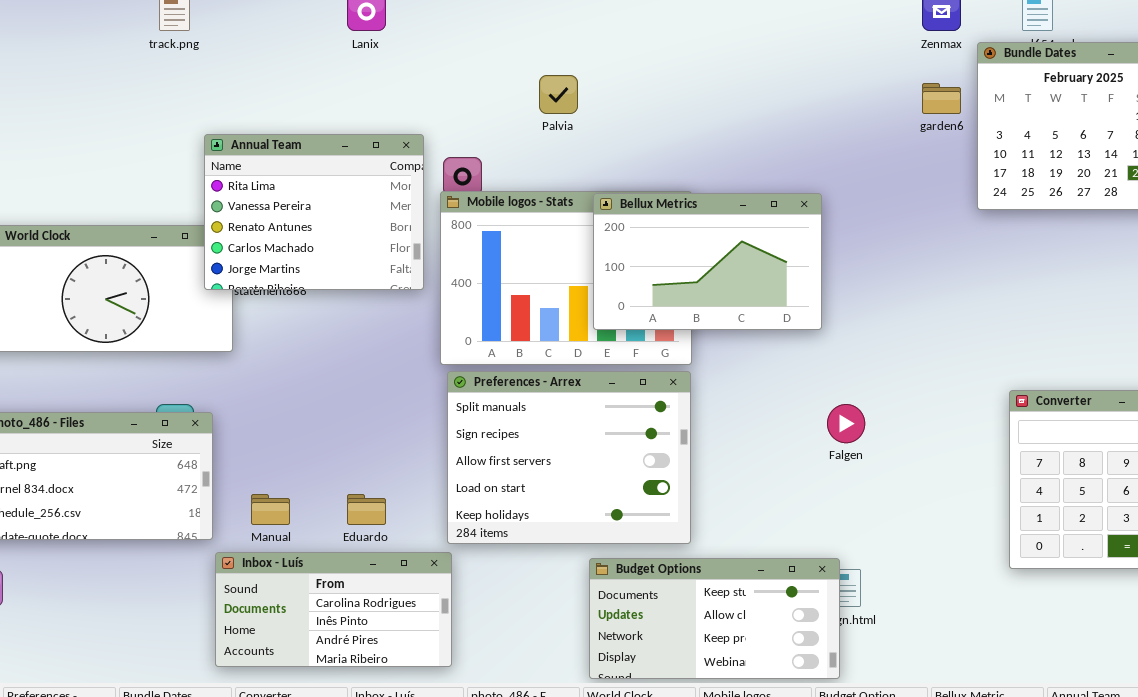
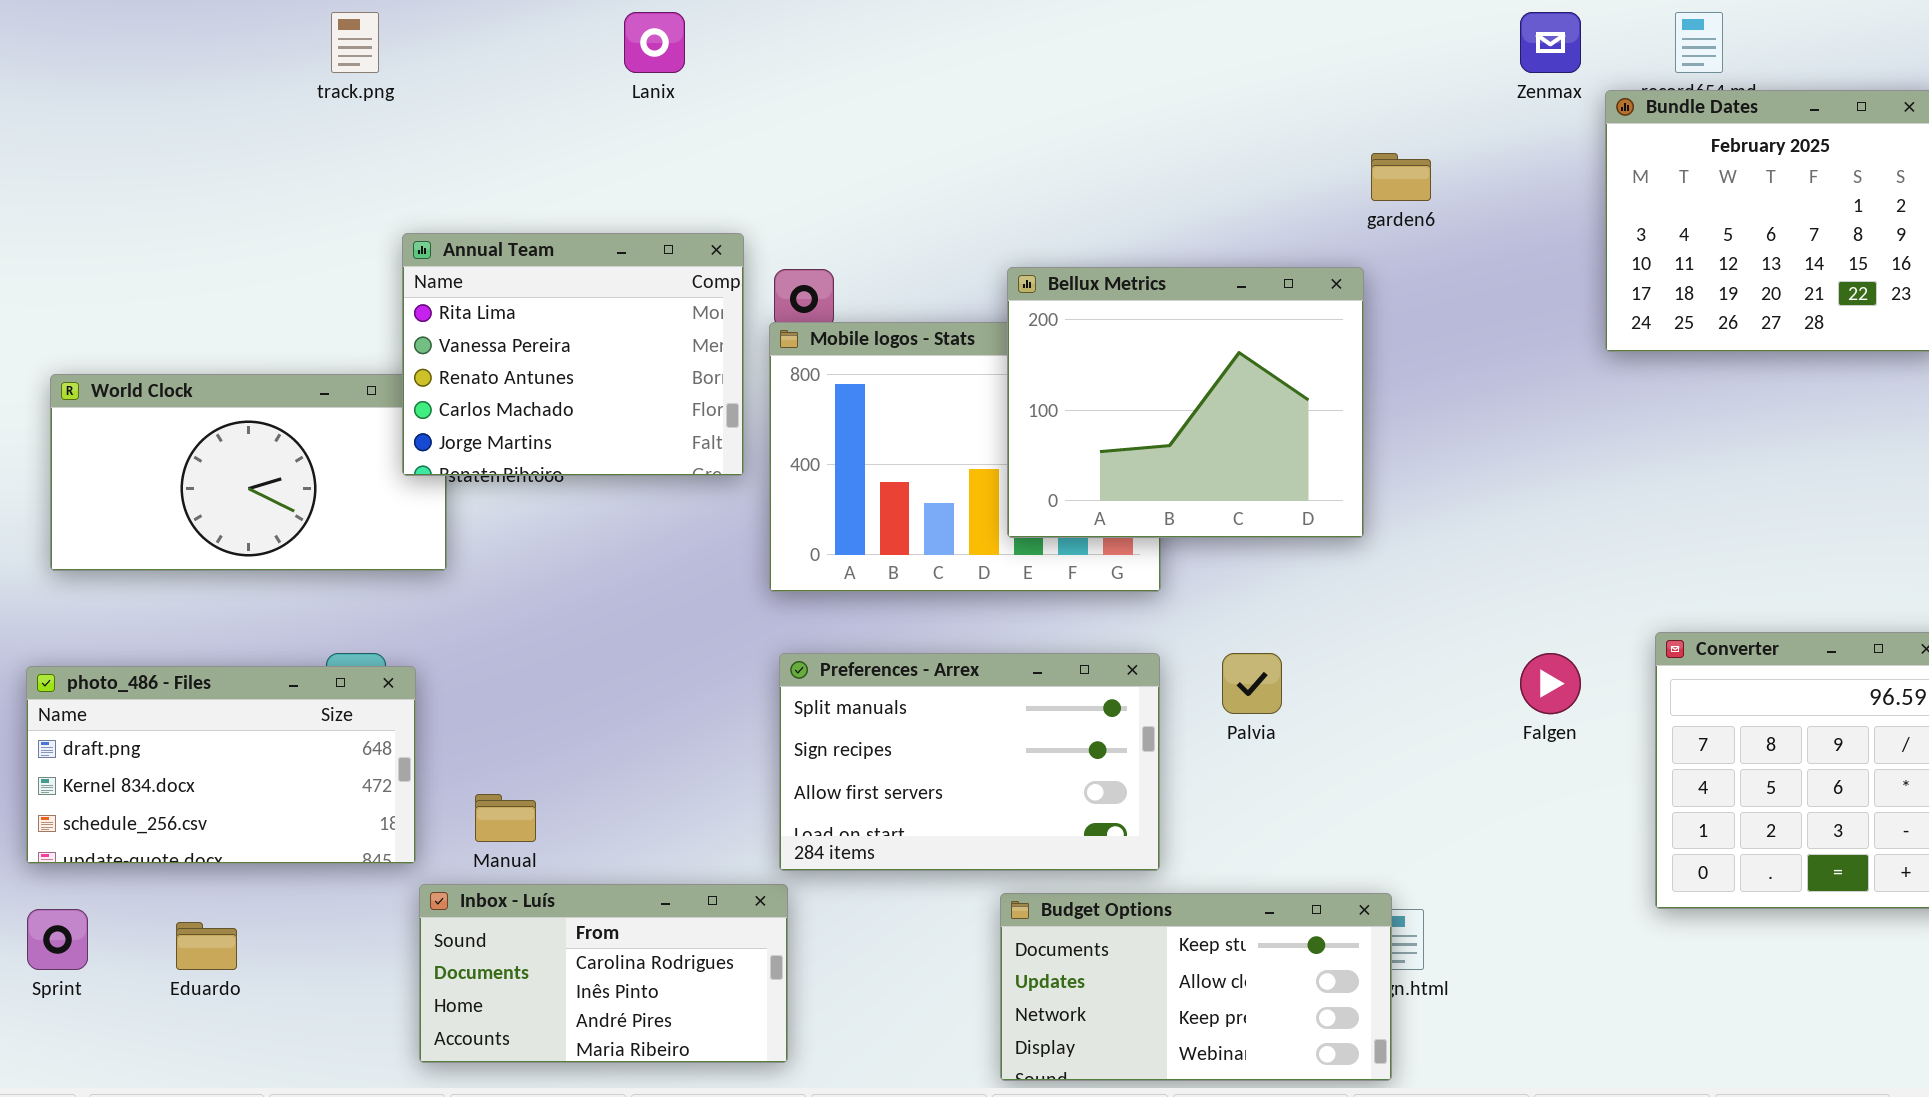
Palvia: [539,75,578,114] -> [1222,653,1282,714], moved
garden6: [922,83,961,114] -> [1371,153,1431,201], moved
Bellux Metrics: [593,193,822,330] -> [1007,267,1364,538], resized
Preferences - Arrex: [447,371,691,544] -> [779,653,1160,871], resized
Falgen: [827,404,865,443] -> [1520,653,1581,714], moved
Eduardo: [347,494,386,525] -> [176,922,237,970], moved

